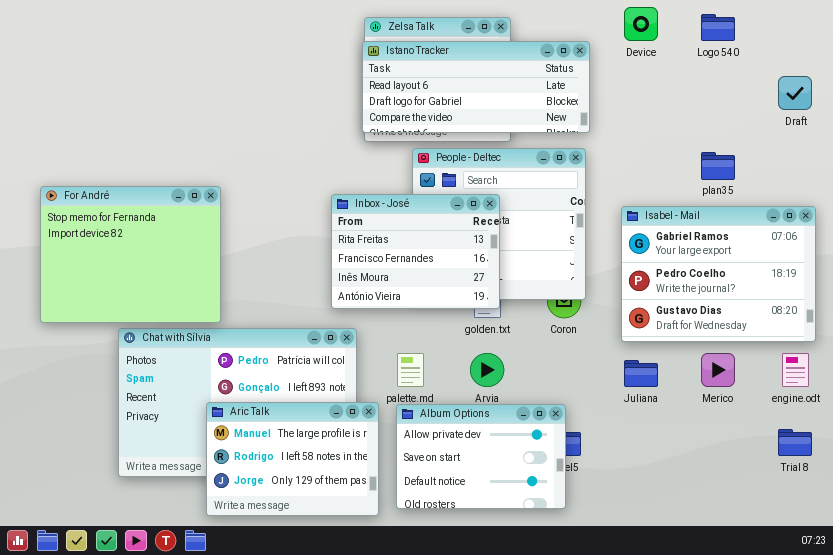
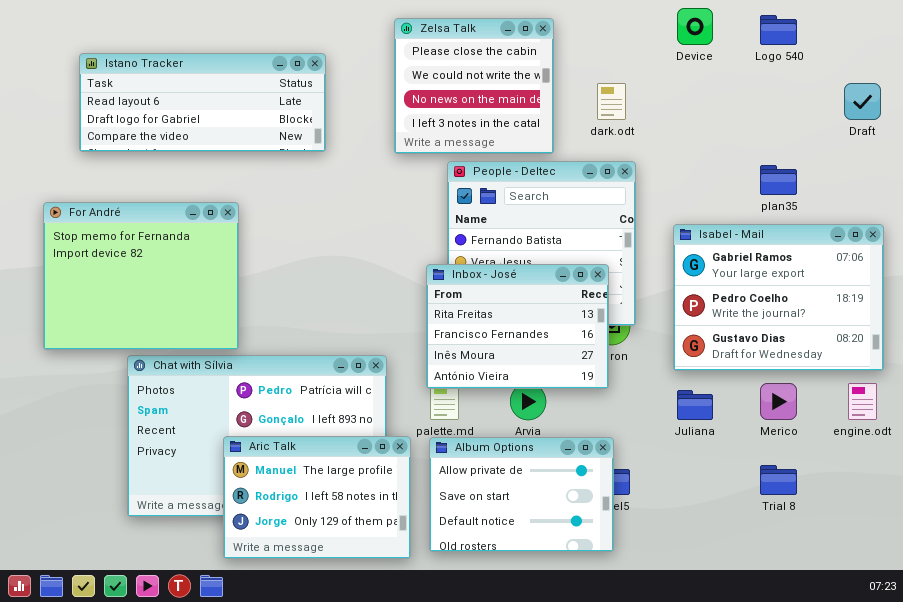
Istano Tracker: [362,41,590,133] -> [79,53,326,152], moved
Inbox - José: [331,194,500,309] -> [426,264,609,389], moved
Trial 8: [778,429,812,456] -> [760,465,797,495], moved

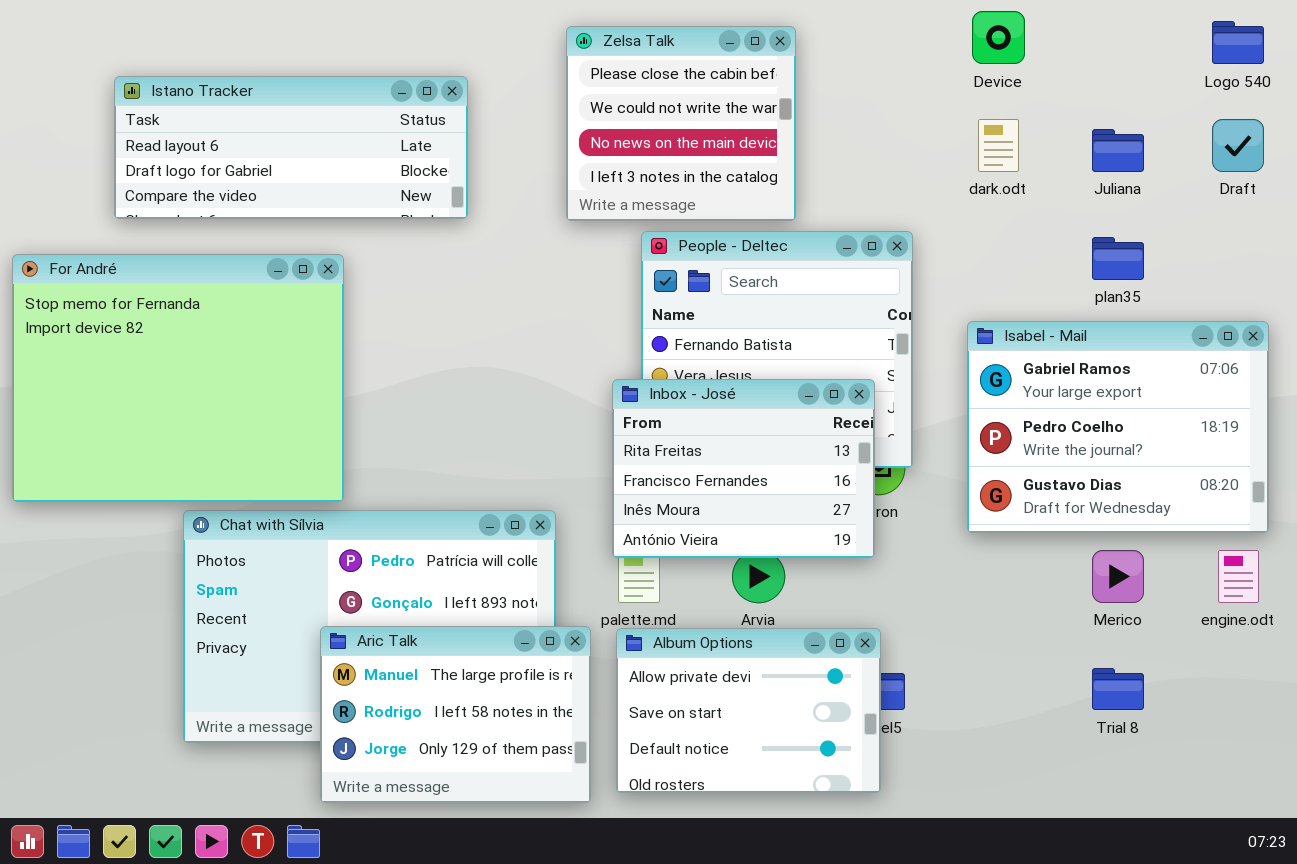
Logo 540: [760,15,797,45] -> [1212,21,1264,64], moved
dark.odt: [597,83,626,120] -> [978,119,1019,172], moved
For André: [43,202,239,350] -> [12,254,344,502], resized
Juliana: [677,390,713,420] -> [1092,129,1144,172], moved

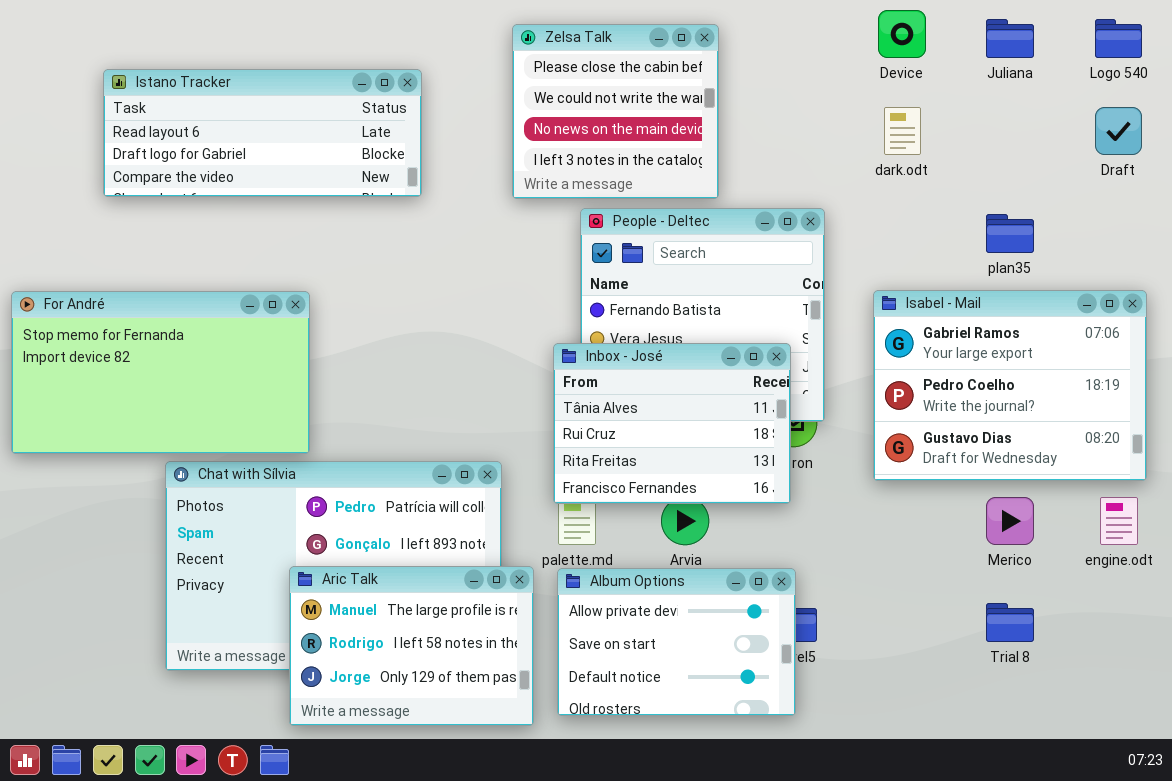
Juliana: [1092,129,1144,172] -> [986,19,1034,58], moved
For André: [12,254,344,502] -> [11,291,310,454], resized
Inbox - José: [612,379,875,558] -> [553,343,791,504], scrolled up 2 rows

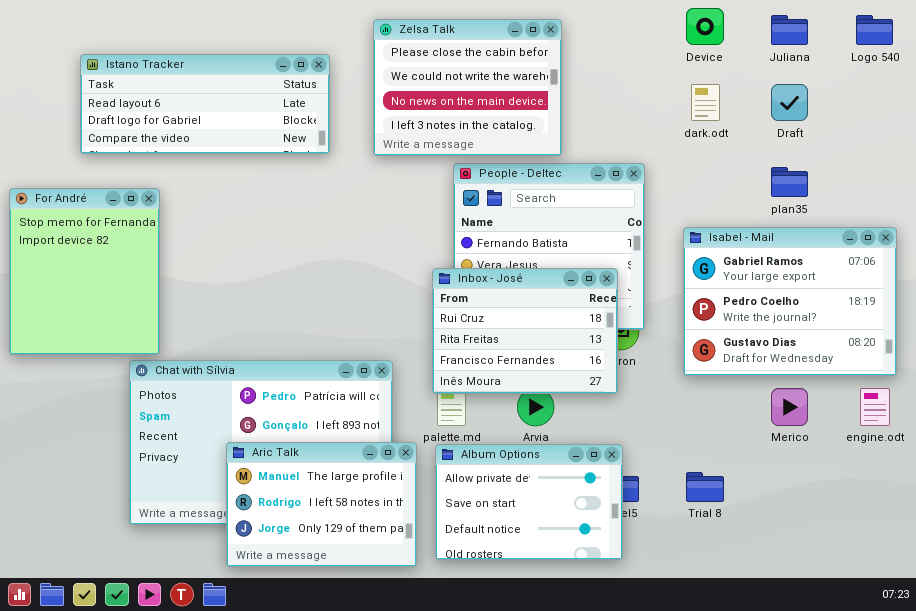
Zelsa Talk: [512,24,719,199] -> [373,19,562,156], resized
Draft: [1095,107,1142,155] -> [771,84,808,121], moved
For André: [11,291,310,454] -> [9,188,160,355], resized
Inbox - José: [553,343,791,504] -> [432,268,618,394], scrolled down 1 row
Trial 8: [986,603,1034,642] -> [686,472,724,502], moved

